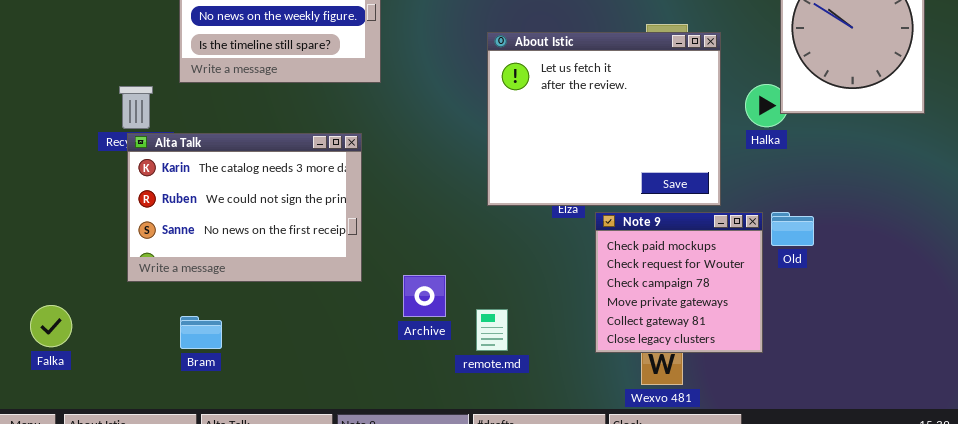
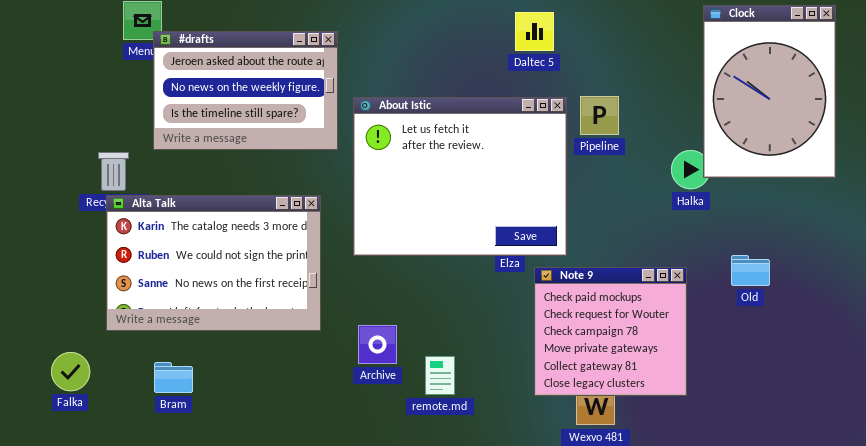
About Istic: [487,32,721,206] -> [353,97,567,256], moved
Old: [771,212,814,246] -> [731,255,770,286], moved
Falka: [30,305,72,347] -> [51,352,90,391], moved

